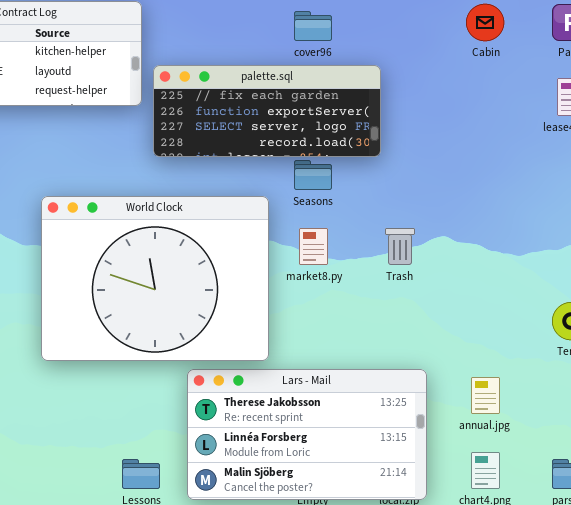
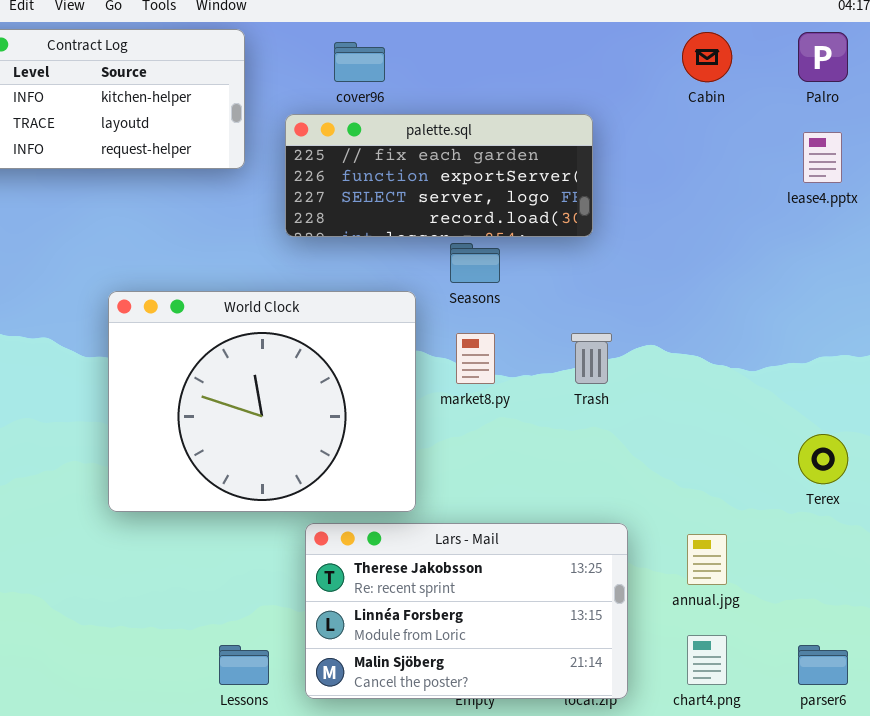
cover96: [294,11,332,41] -> [334,42,385,82], moved
palette.sql: [153,65,381,157] -> [285,114,593,237], moved

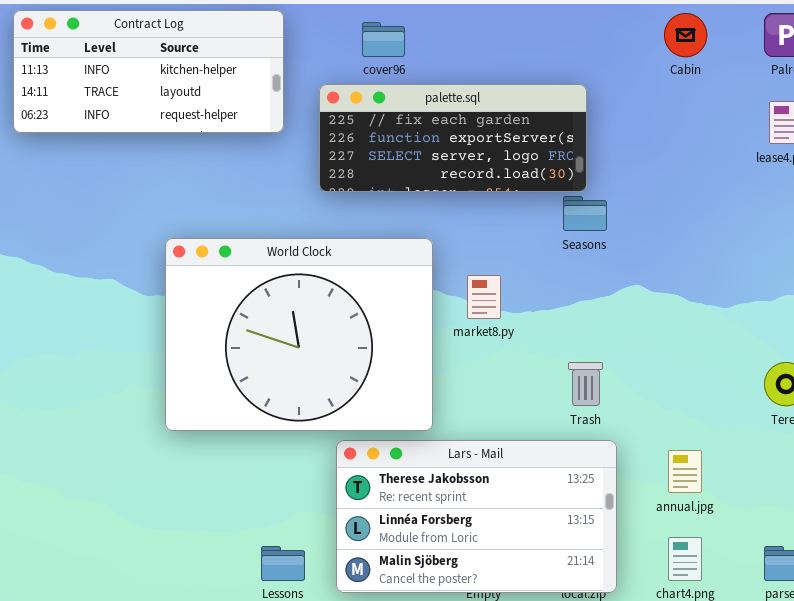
Seasons: [450,243,500,283] -> [563,196,607,231], moved
Trash: [571,333,612,384] -> [568,362,603,406], moved

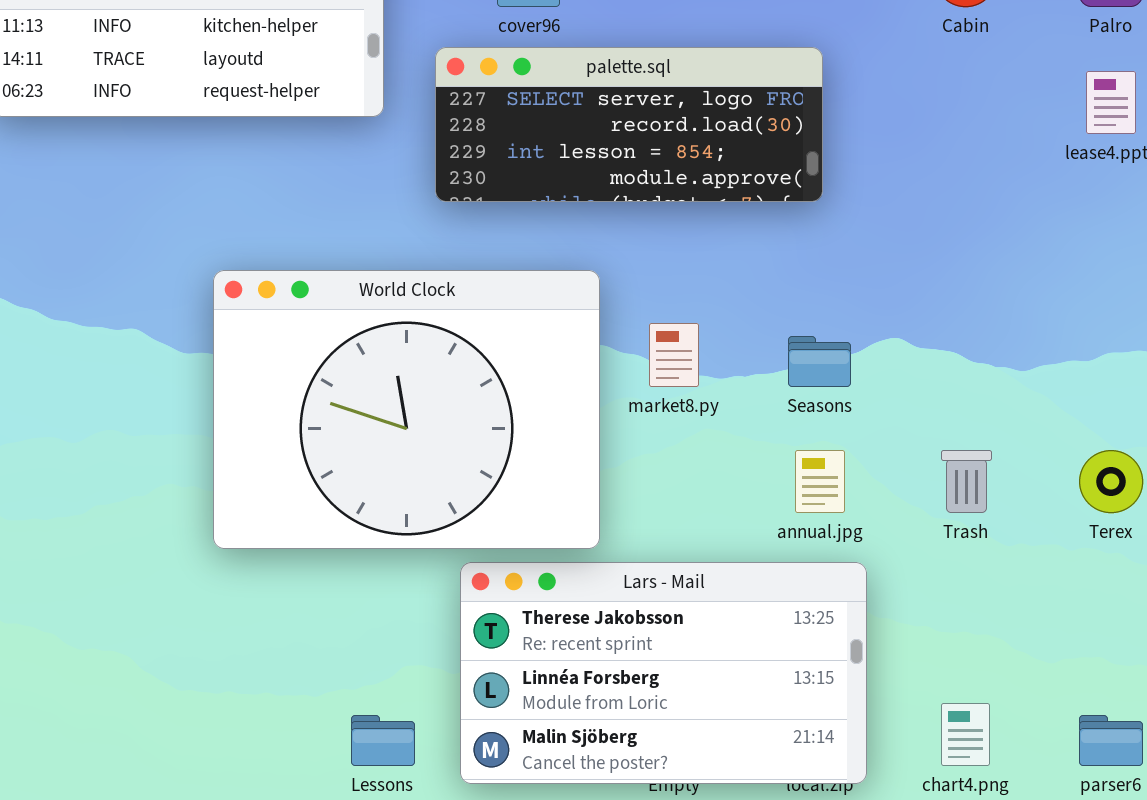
palette.sql: [319,84,587,192] -> [435,47,823,202], scrolled down 2 rows
Seasons: [563,196,607,231] -> [788,336,851,387], moved
Trash: [568,362,603,406] -> [941,450,992,513], moved
annual.jpg: [668,450,702,493] -> [795,450,845,513], moved

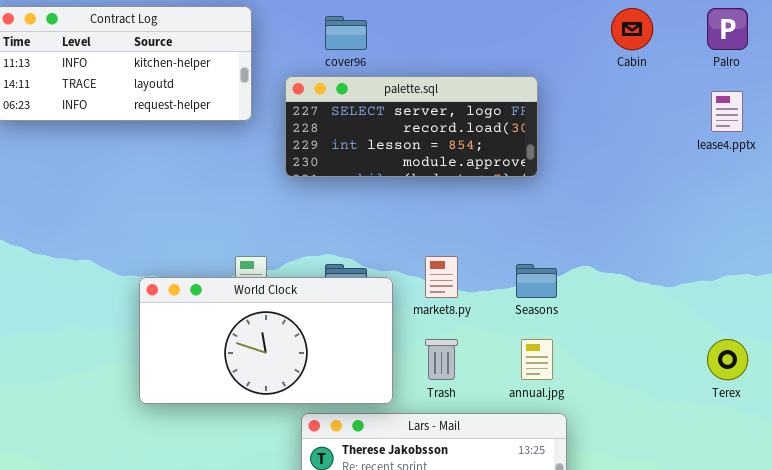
World Clock: [213,270,600,549] -> [139,277,393,404], resized
Trash: [941,450,992,513] -> [425,339,458,380], moved

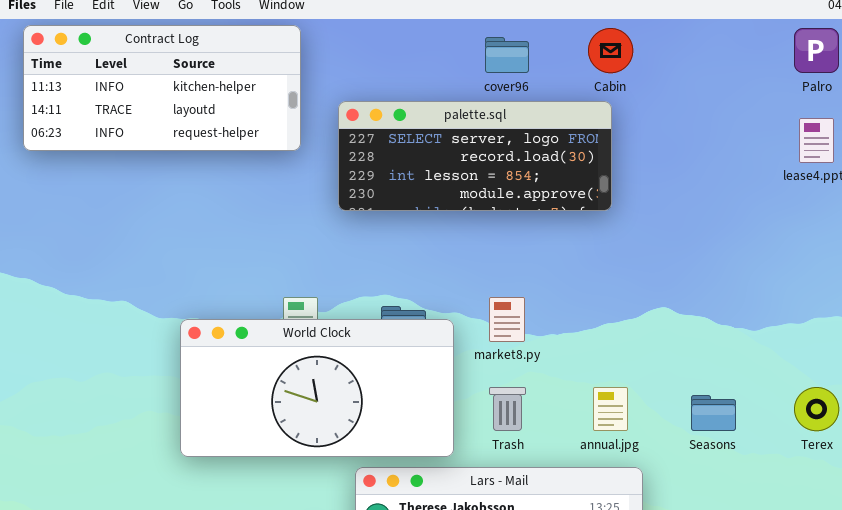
Cabin: [611,8,653,50] -> [588,28,633,73], moved
cover96: [325,16,367,50] -> [485,37,529,73], moved
Seasons: [516,264,557,298] -> [691,395,736,431], moved

